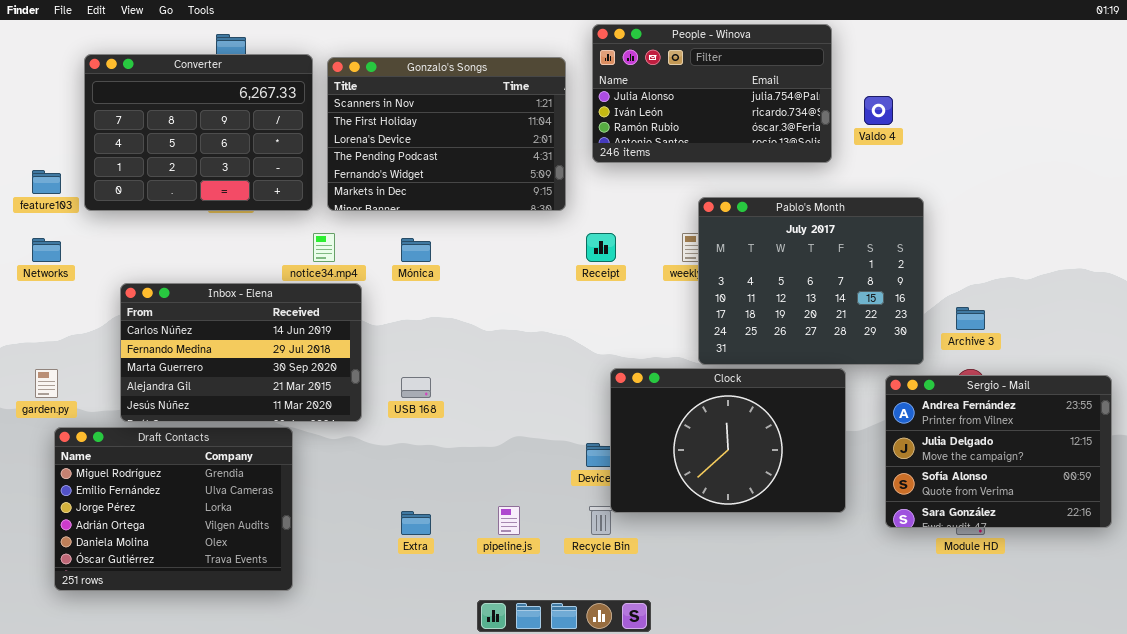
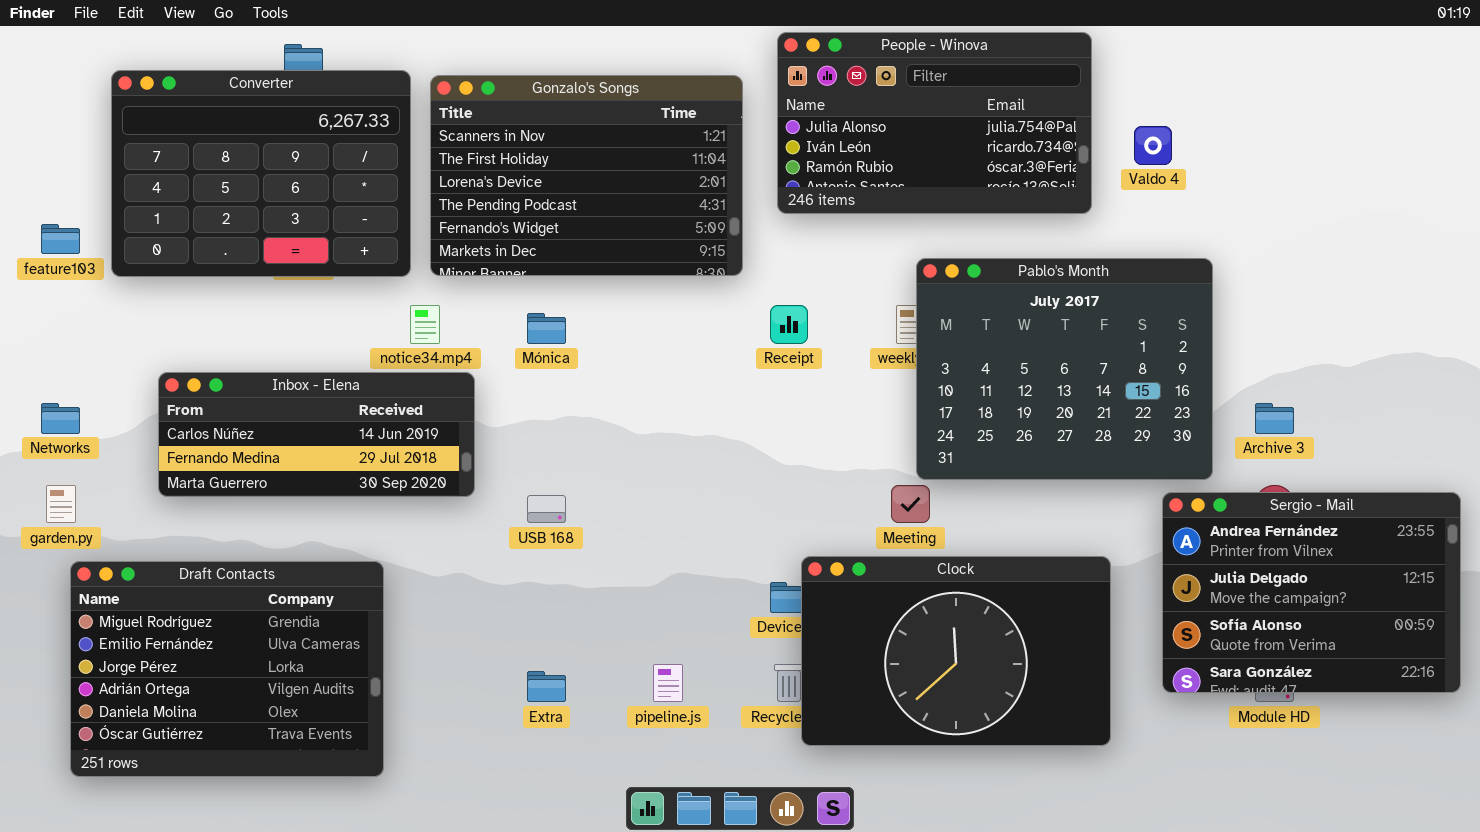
Networks: [32,238,61,262] -> [41,403,80,434], moved
Inbox - Elena: [120,283,362,422] -> [158,372,475,497], resized
Clock: [610,368,846,513] -> [801,556,1111,746], moved

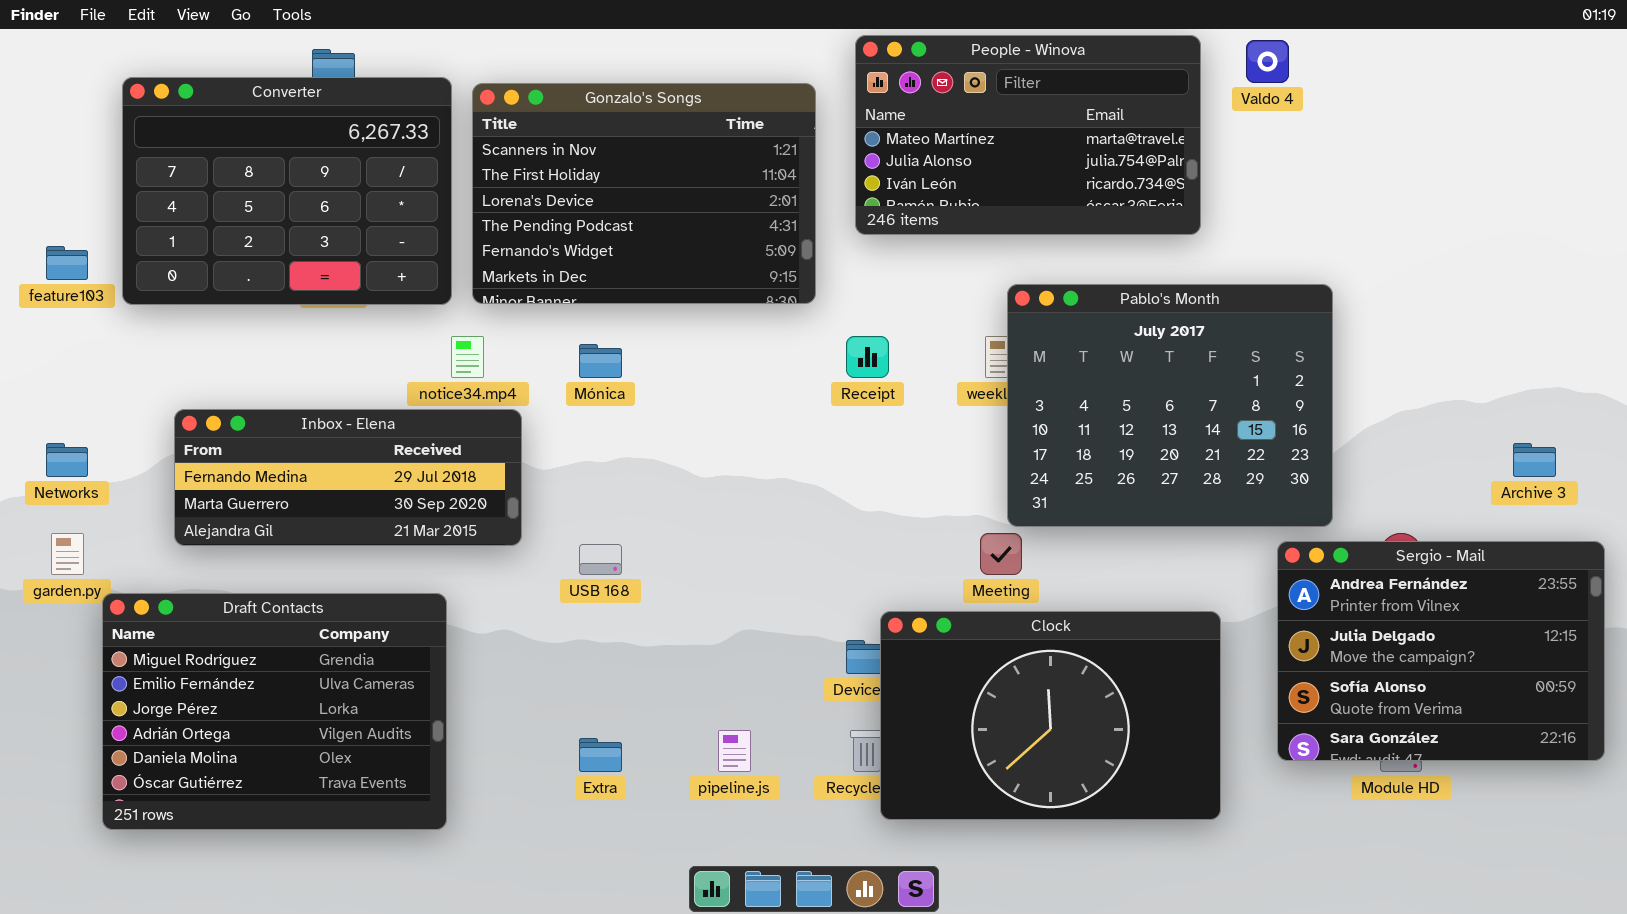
People - Winova: [777,32,1092,214] -> [855,35,1201,235], scrolled up 1 row
Valdo 4: [1134,126,1172,165] -> [1246,40,1289,83], moved
Inbox - Elena: [158,372,475,497] -> [174,409,522,546], scrolled down 1 row
Archive 3: [1255,403,1294,434] -> [1513,443,1556,477], moved
Draft Contacts: [70,561,384,777] -> [102,593,447,830], moved

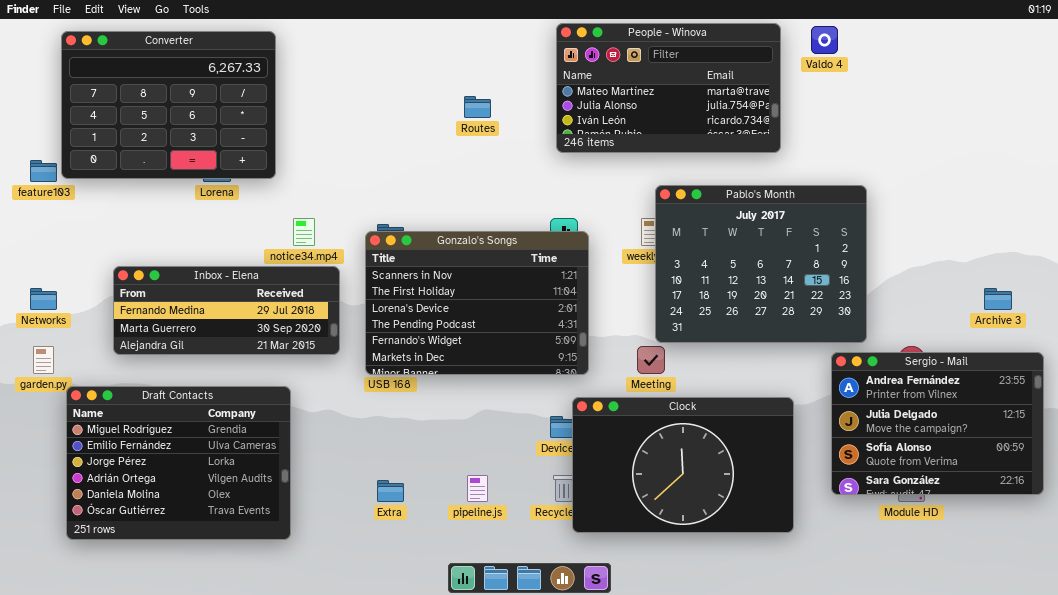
Converter: [122,77,452,305] -> [61,31,276,179], moved
Gonzalo's Songs: [472,83,816,304] -> [365,231,589,375], moved

